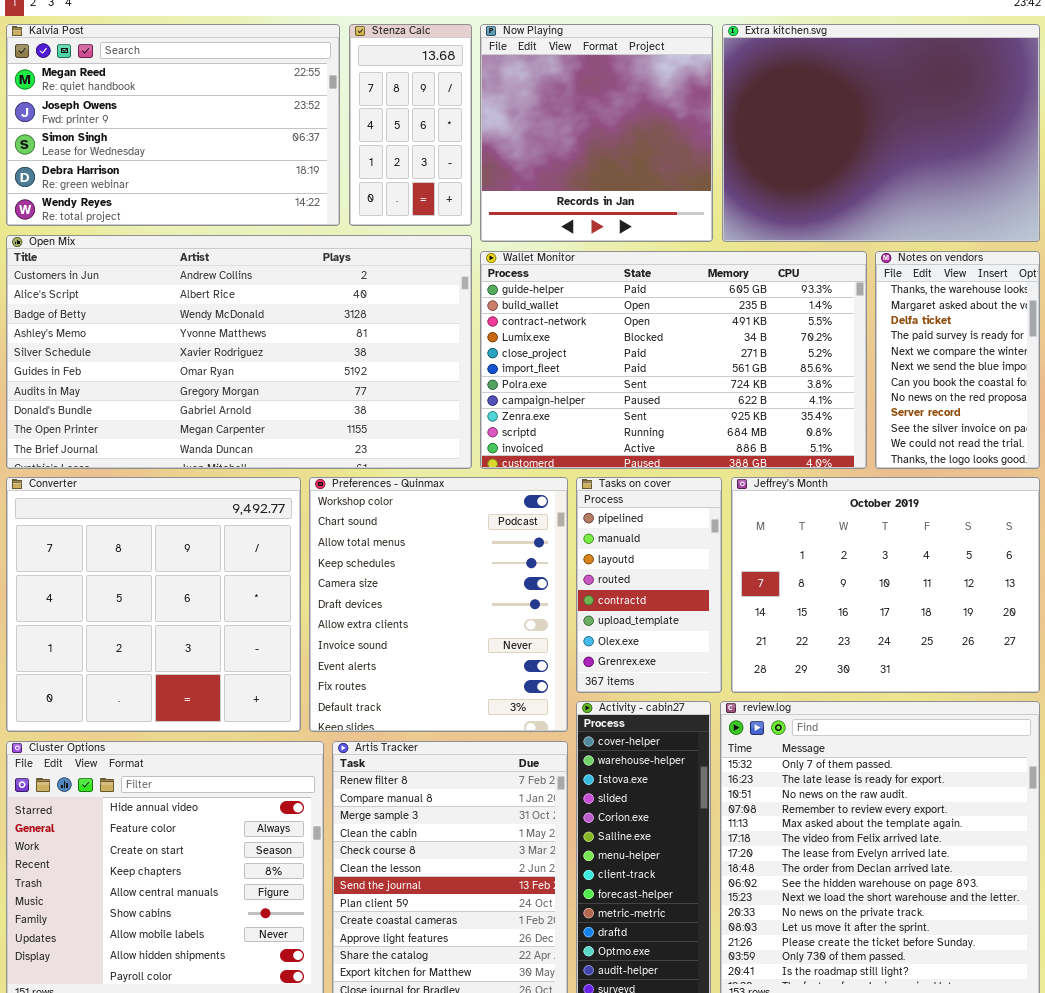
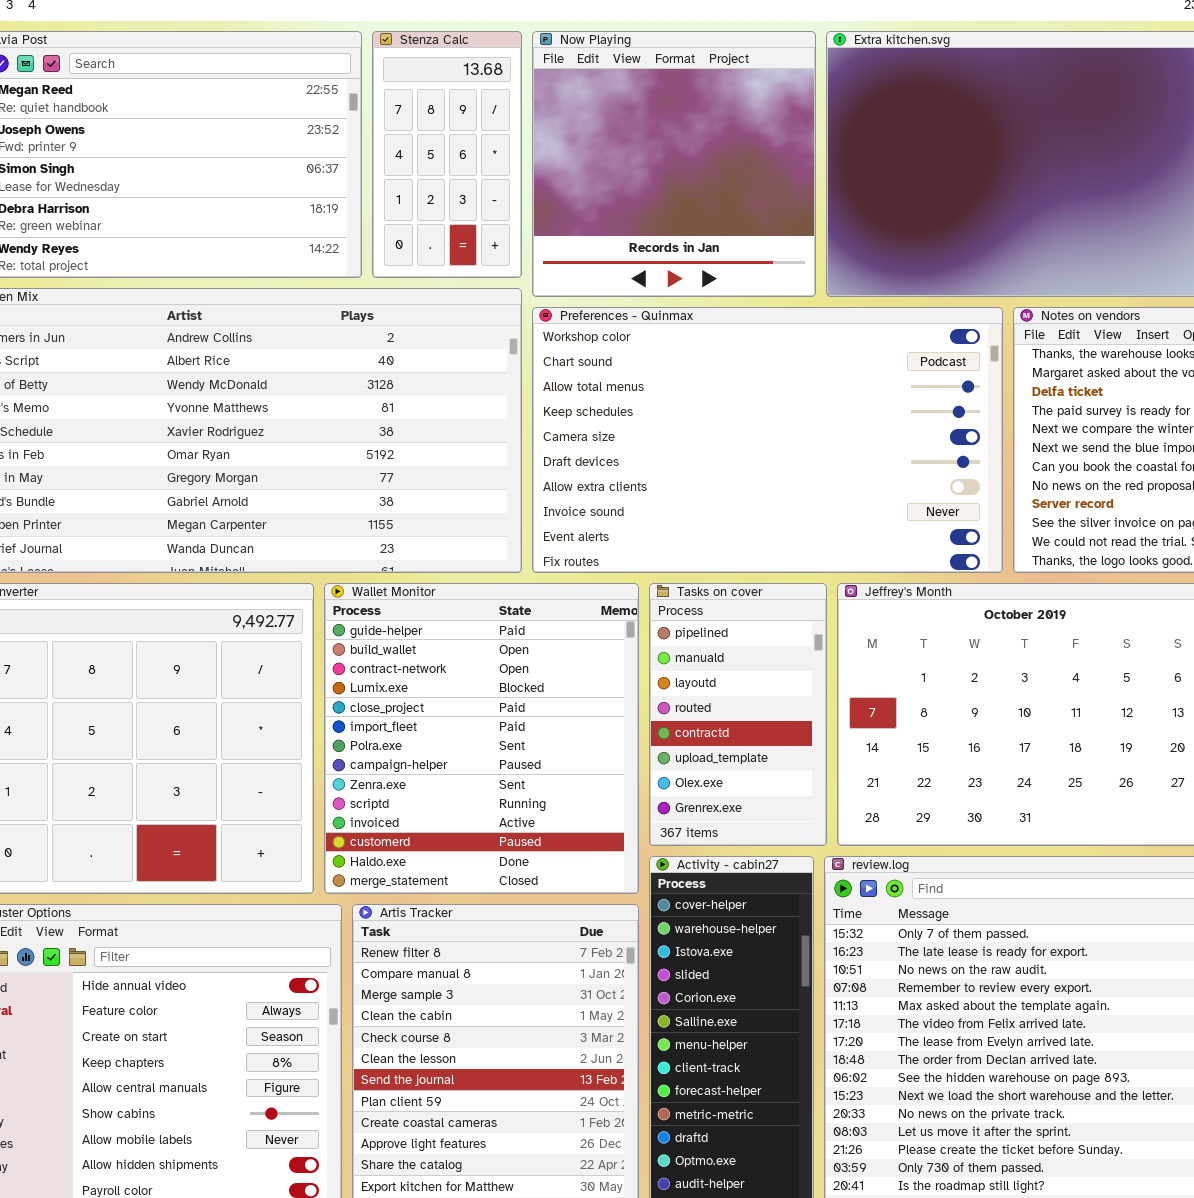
Wallet Monitor: [480,251,867,469] -> [324,583,639,894], moved, resized
Preferences - Quinmax: [309,477,568,732] -> [532,307,1003,573], moved, resized

